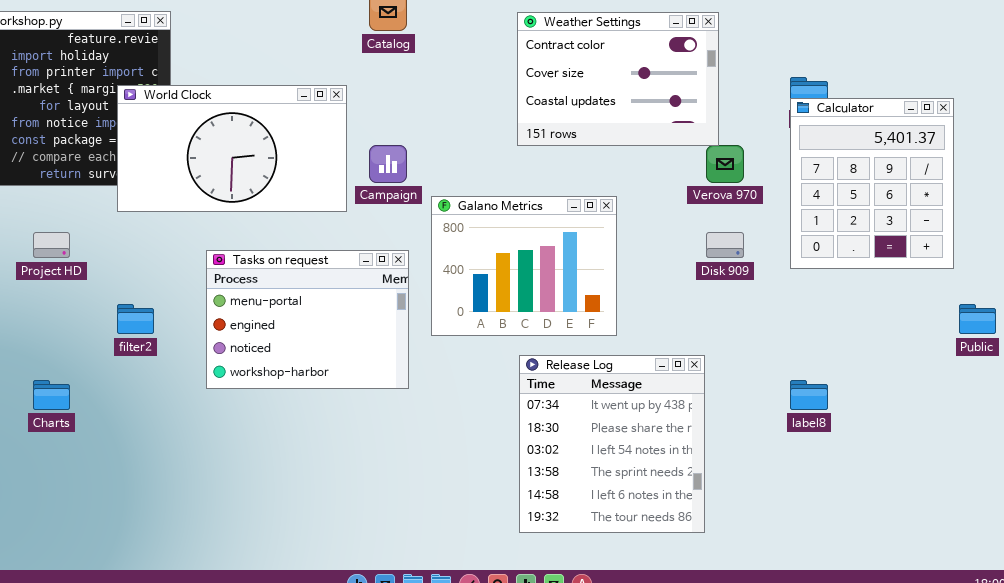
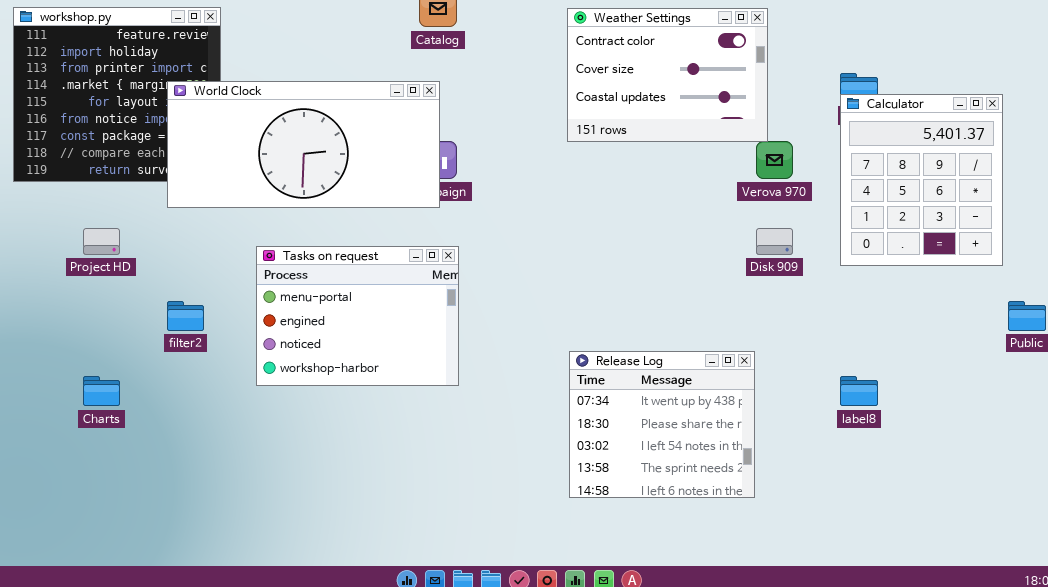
World Clock: [117,85,347,212] -> [167,81,440,208], resized
Galano Metrics: [431,196,617,336] -> none, closed
Release Log: [519,355,705,533] -> [569,351,755,498], resized

